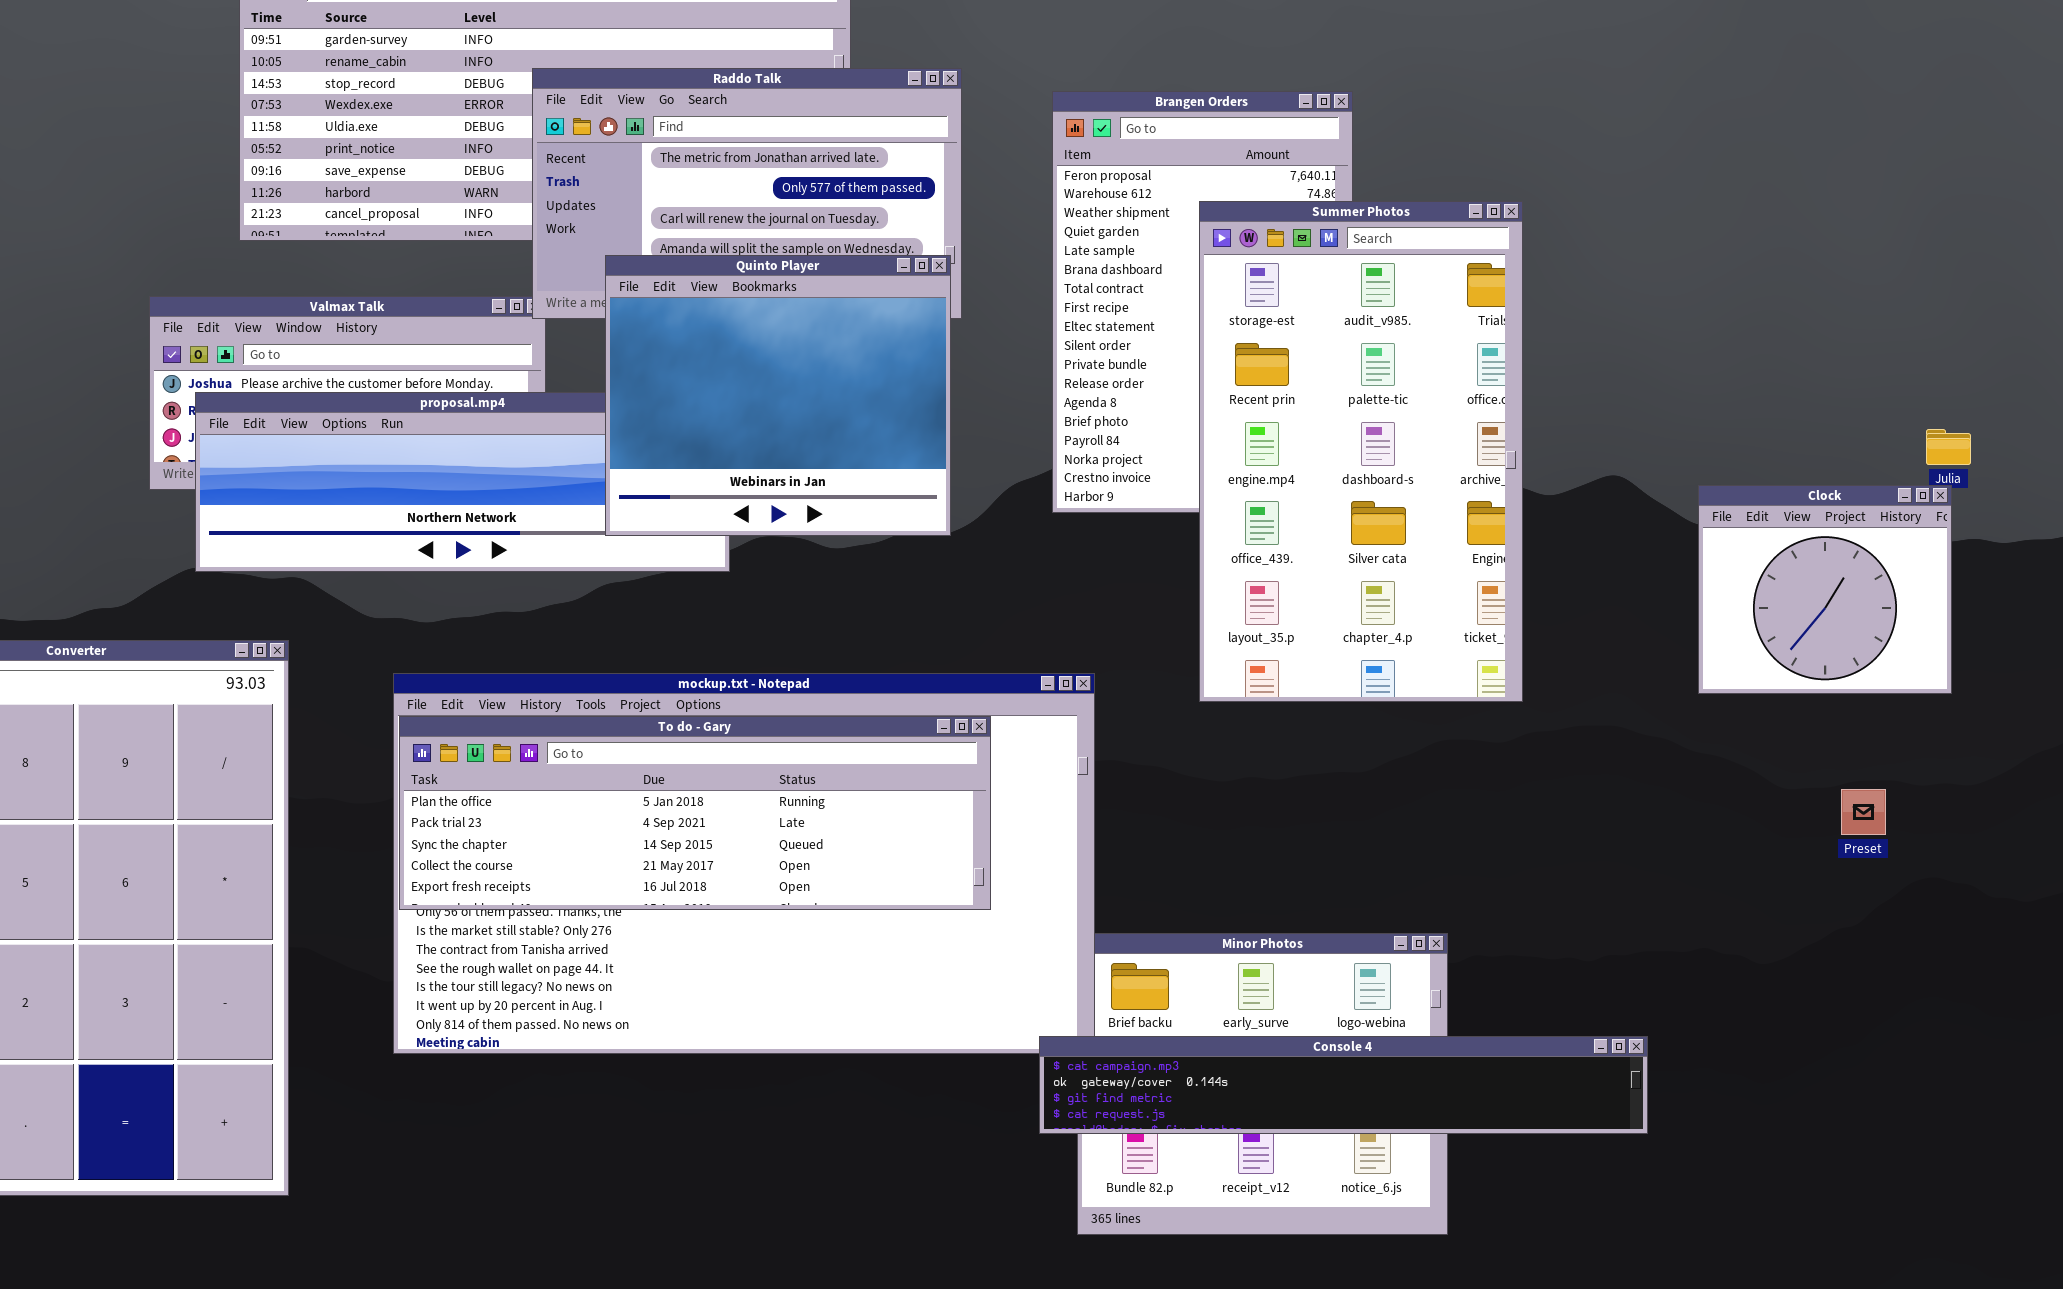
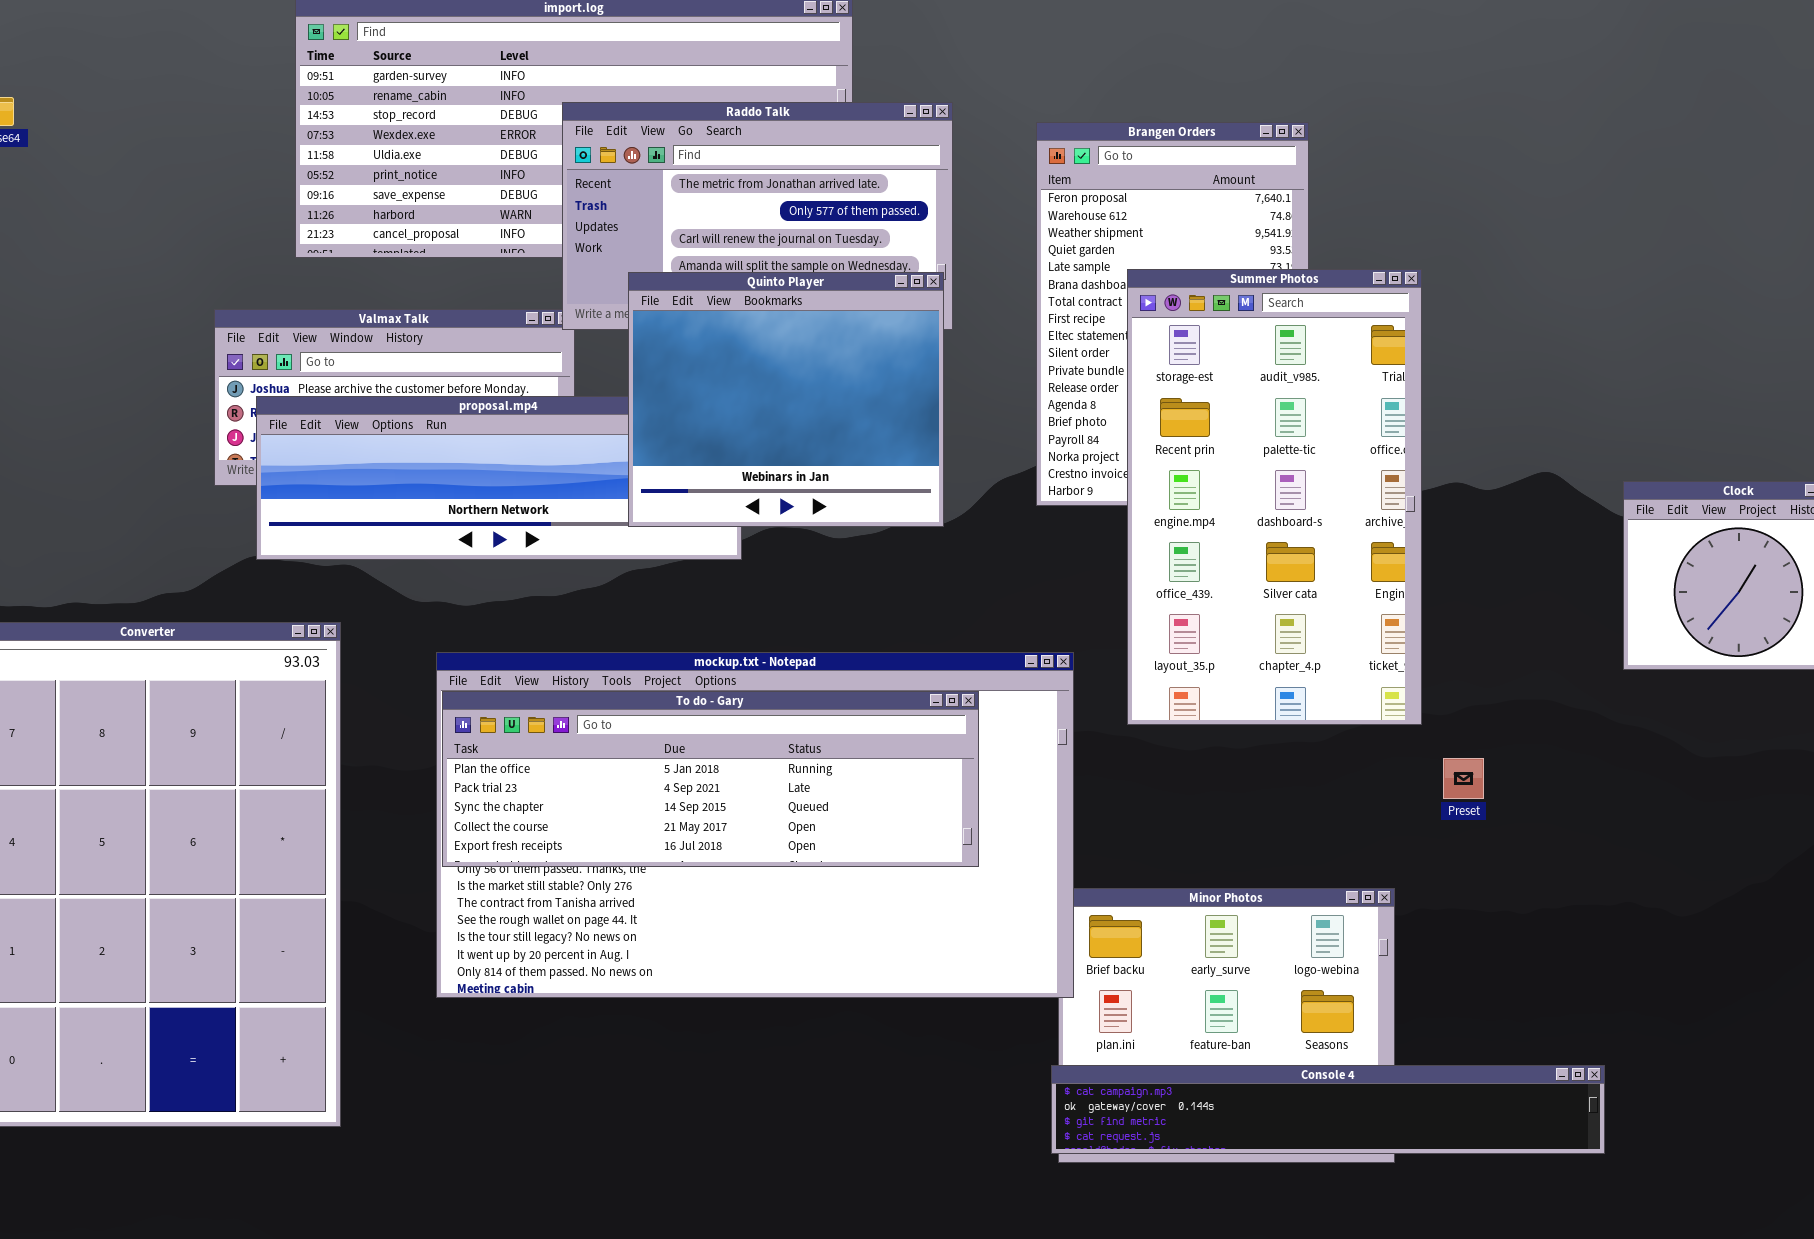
Summer Photos: [1199,201,1523,702] -> [1127,269,1422,725], moved
Preset: [1841,789,1886,835] -> [1443,758,1484,799], moved
Console 4: [1039,1036,1648,1134] -> [1051,1065,1605,1154], moved

